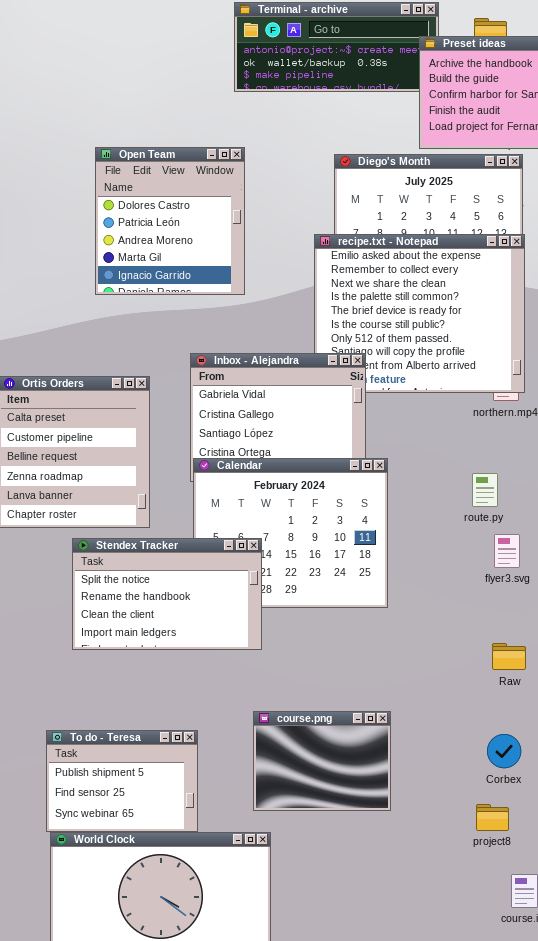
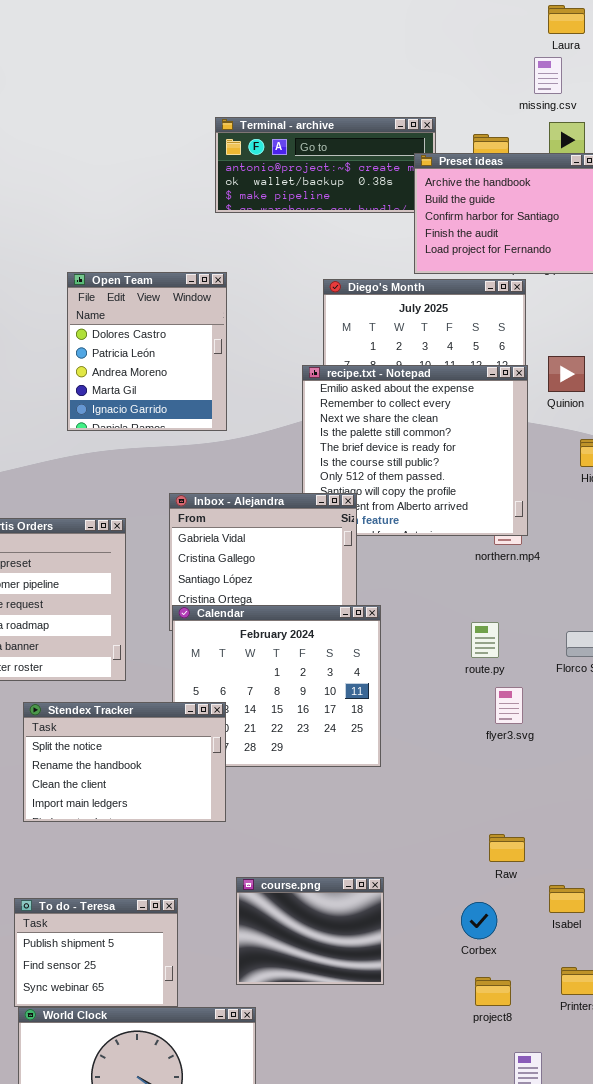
Stendex Tracker: [72,538,262,650] -> [23,702,226,822], moved
Raw: [492,643,526,670] -> [489,834,525,862], moved
Corbex: [487,734,521,768] -> [461,902,497,939], moved

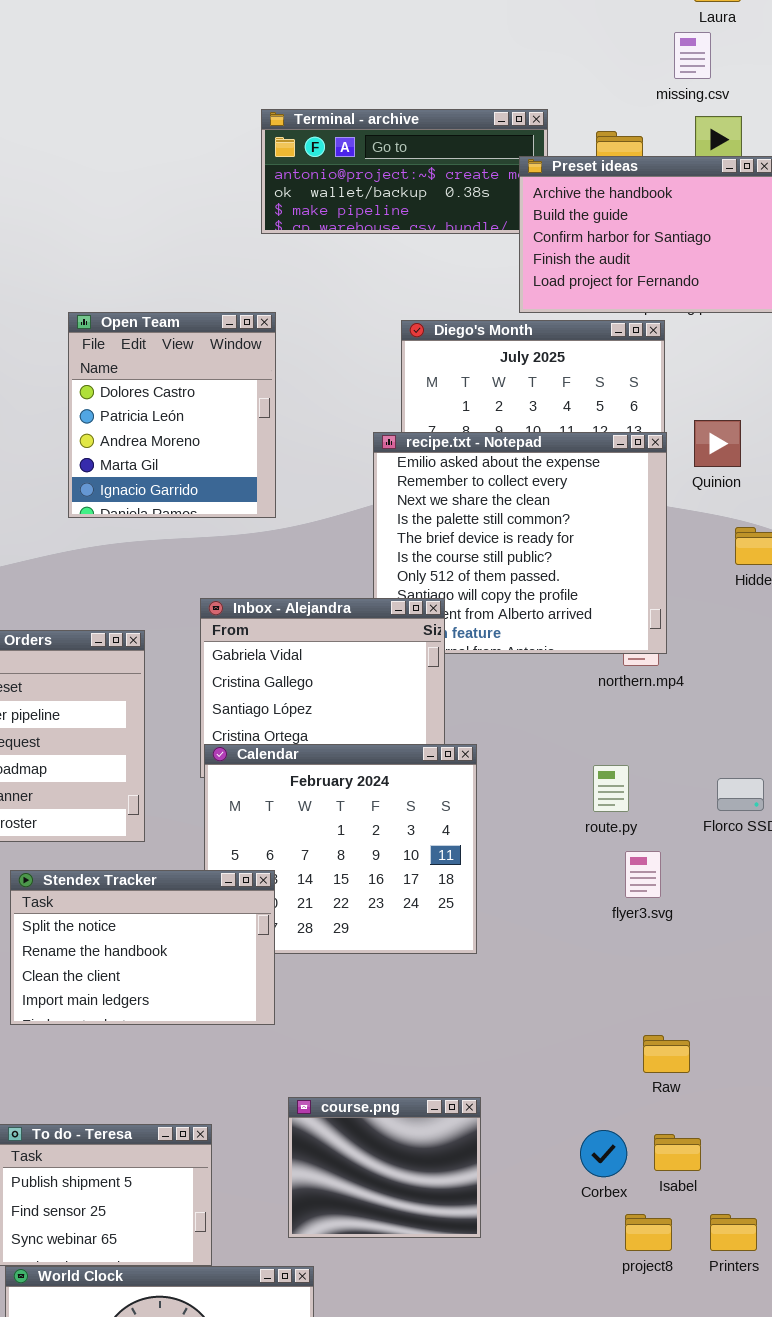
Raw: [489,834,525,862] -> [643,1035,690,1073], moved
Isabel: [549,885,585,913] -> [654,1134,701,1171], moved
project8: [475,977,511,1006] -> [625,1214,672,1251], moved

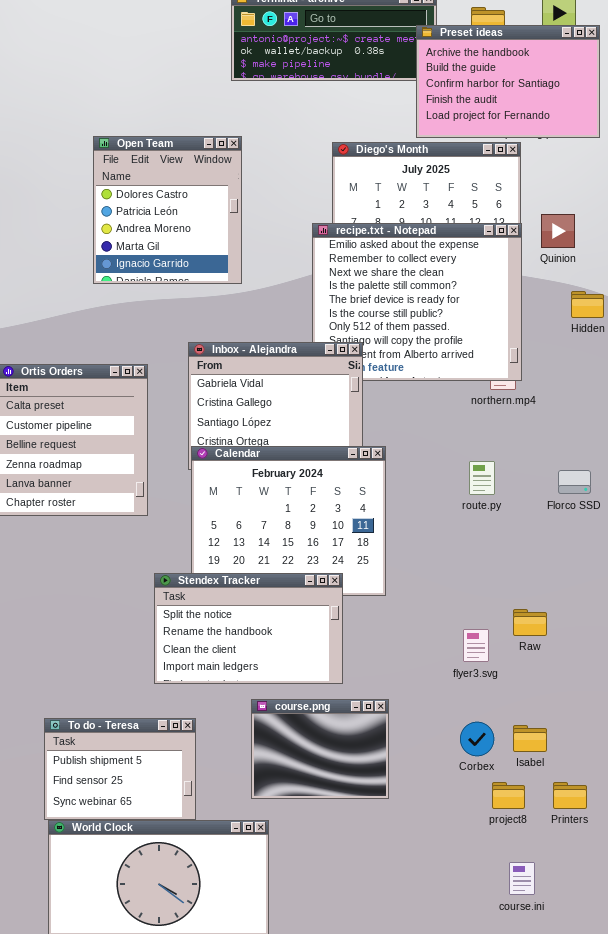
flyer3.svg: [625,851,661,898] -> [463,629,489,662], moved
Stendex Tracker: [10,870,275,1025] -> [154,573,343,684], moved
Raw: [643,1035,690,1073] -> [513,609,547,636], moved

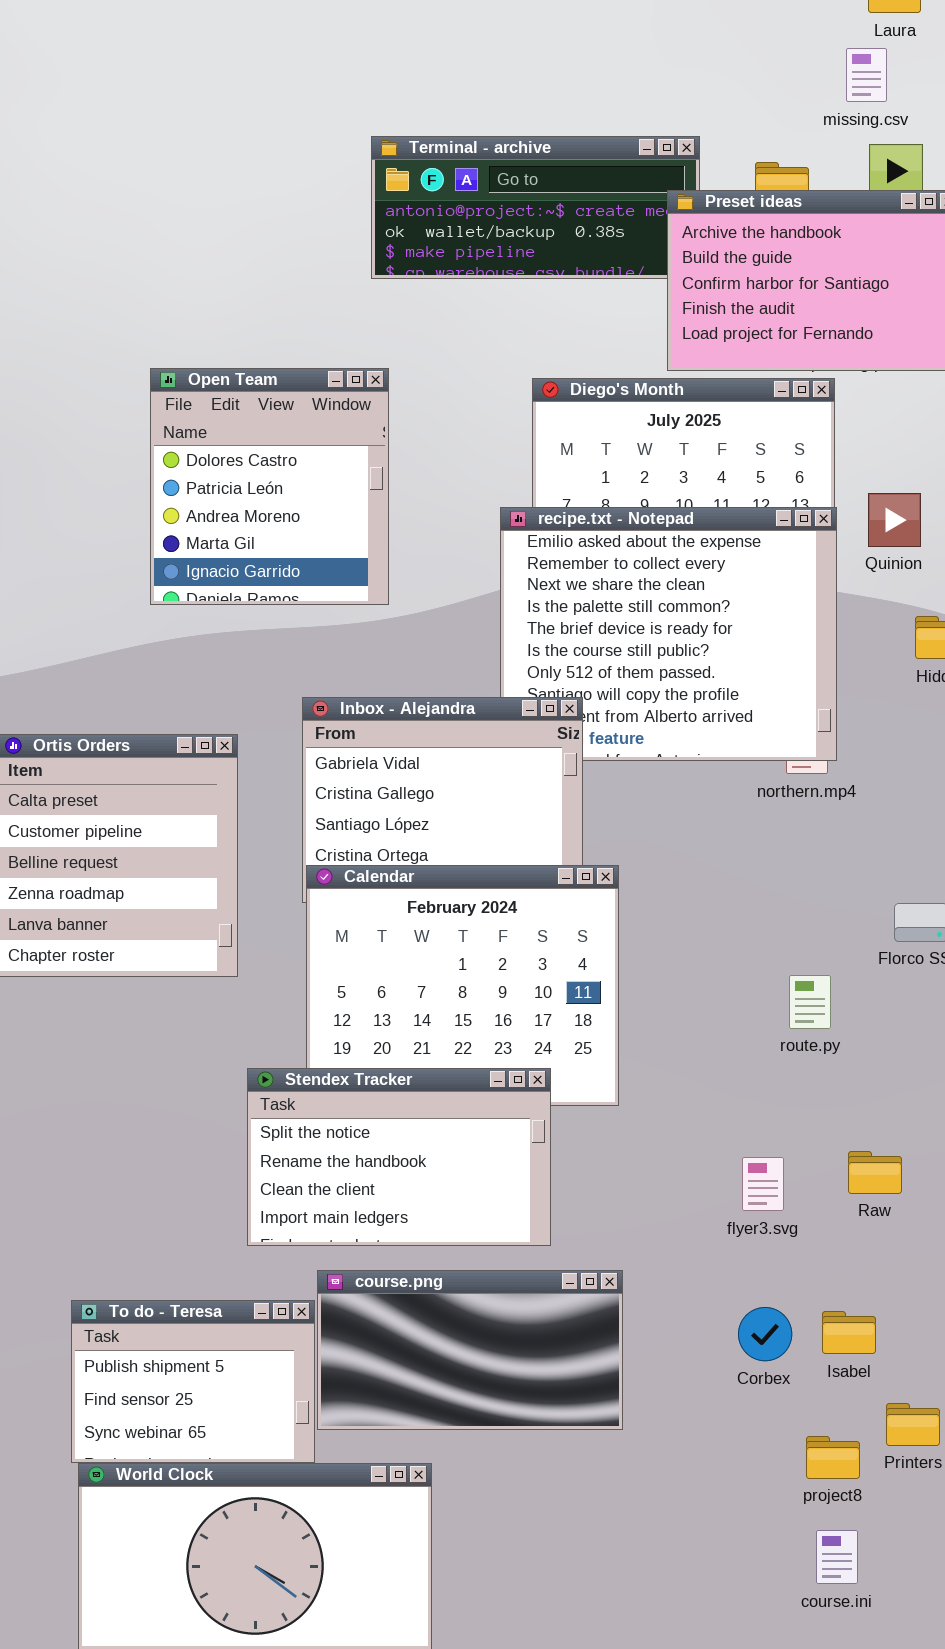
route.py: [469,461,495,495] -> [789,975,831,1029], moved
Raw: [513,609,547,636] -> [848,1151,902,1194], moved
course.png: [251,699,389,799] -> [317,1270,623,1430], resized
project8: [492,782,525,809] -> [806,1436,860,1479], moved

